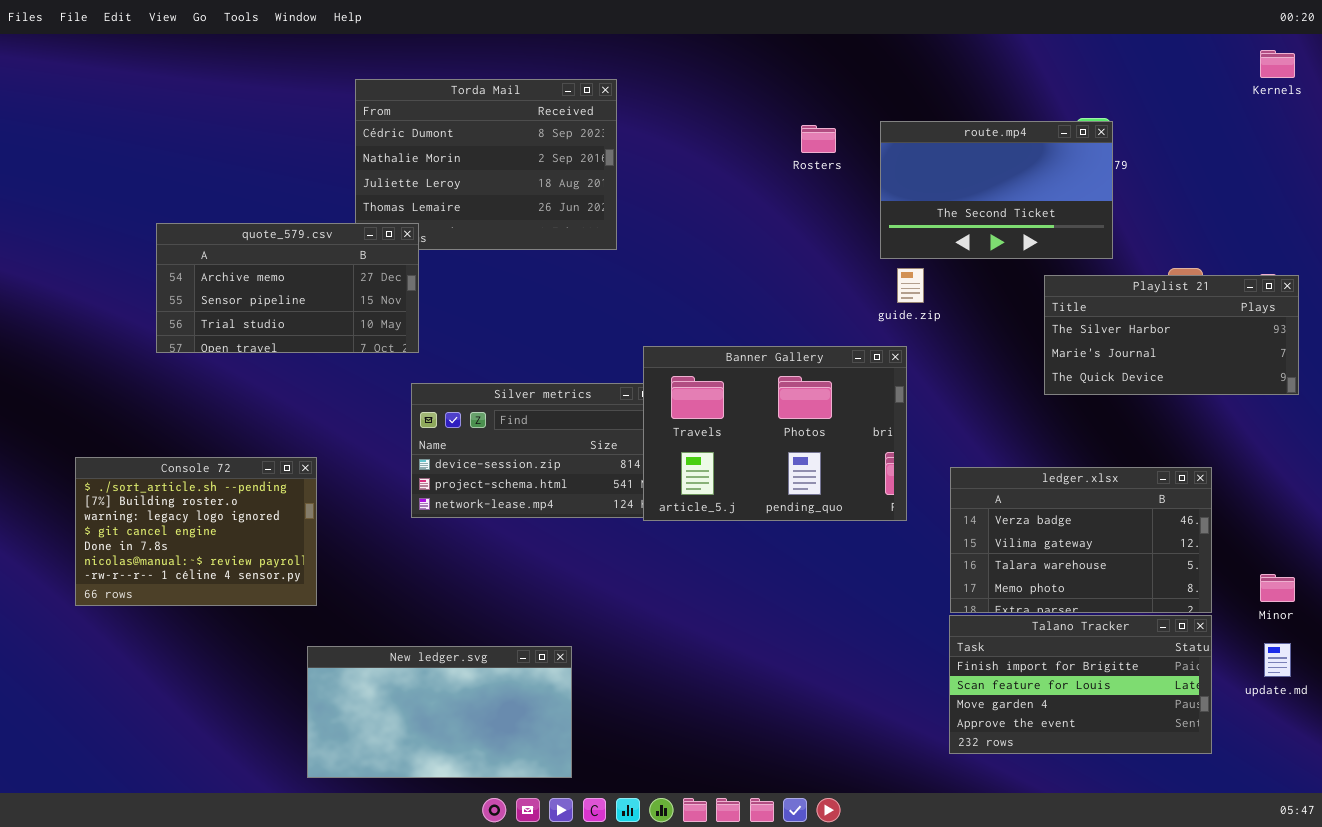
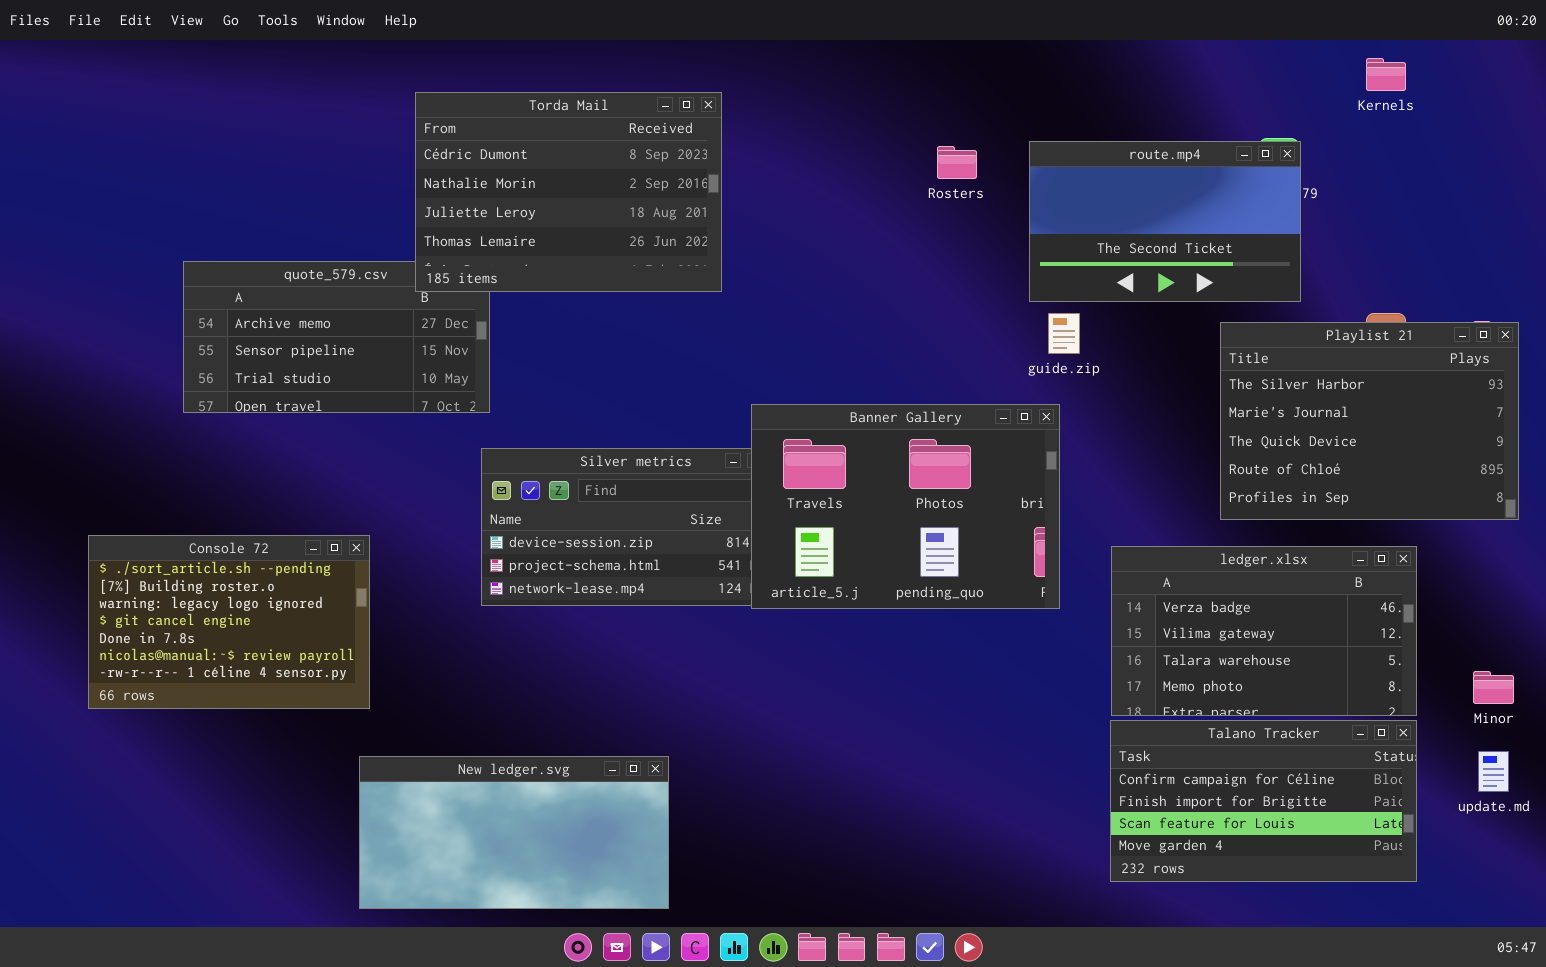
Kernels: [1260,50,1295,78] -> [1366,58,1406,91], moved
Torda Mail: [355,79,617,250] -> [415,92,722,292], raised
Playlist 21: [1044,275,1299,395] -> [1220,322,1519,520], resized
Talano Tracker: [949,615,1212,754] -> [1110,720,1417,882], scrolled up 1 row

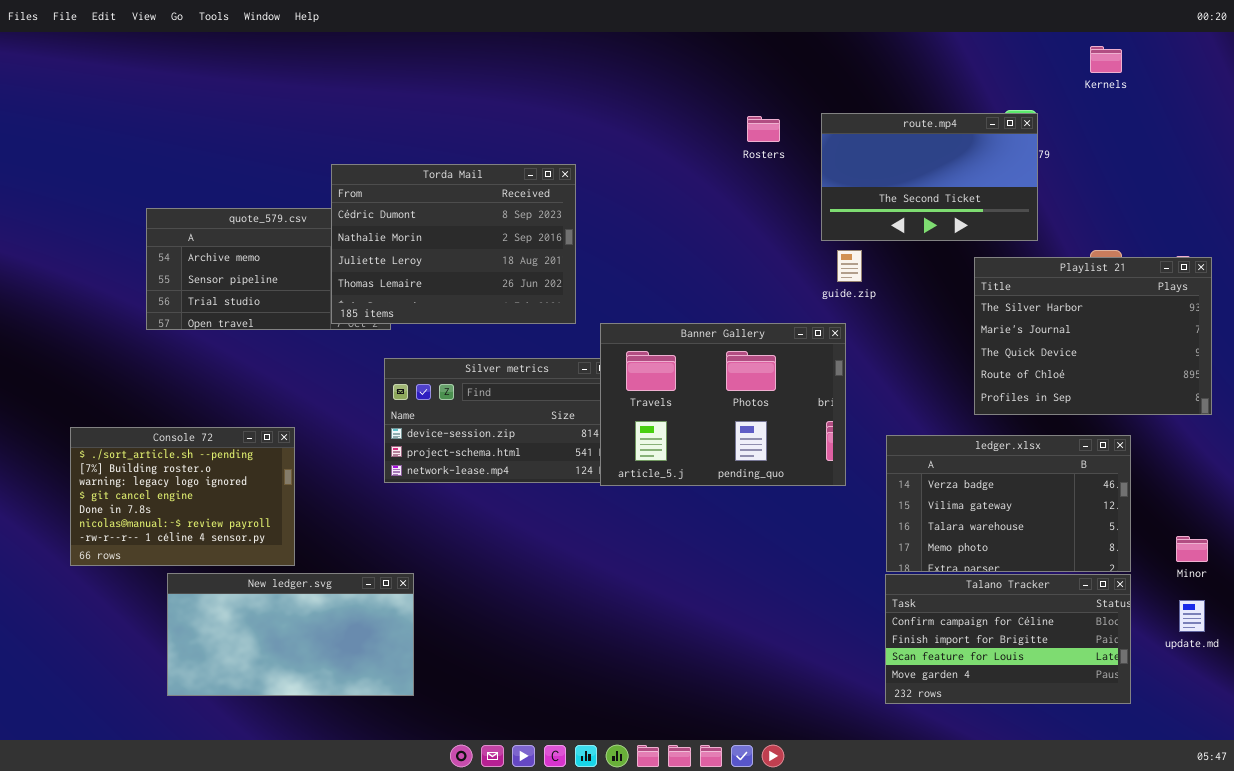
Torda Mail: [415,92,722,292] -> [331,164,576,324], moved
New ledger.svg: [359,756,669,909] -> [167,573,414,696], moved

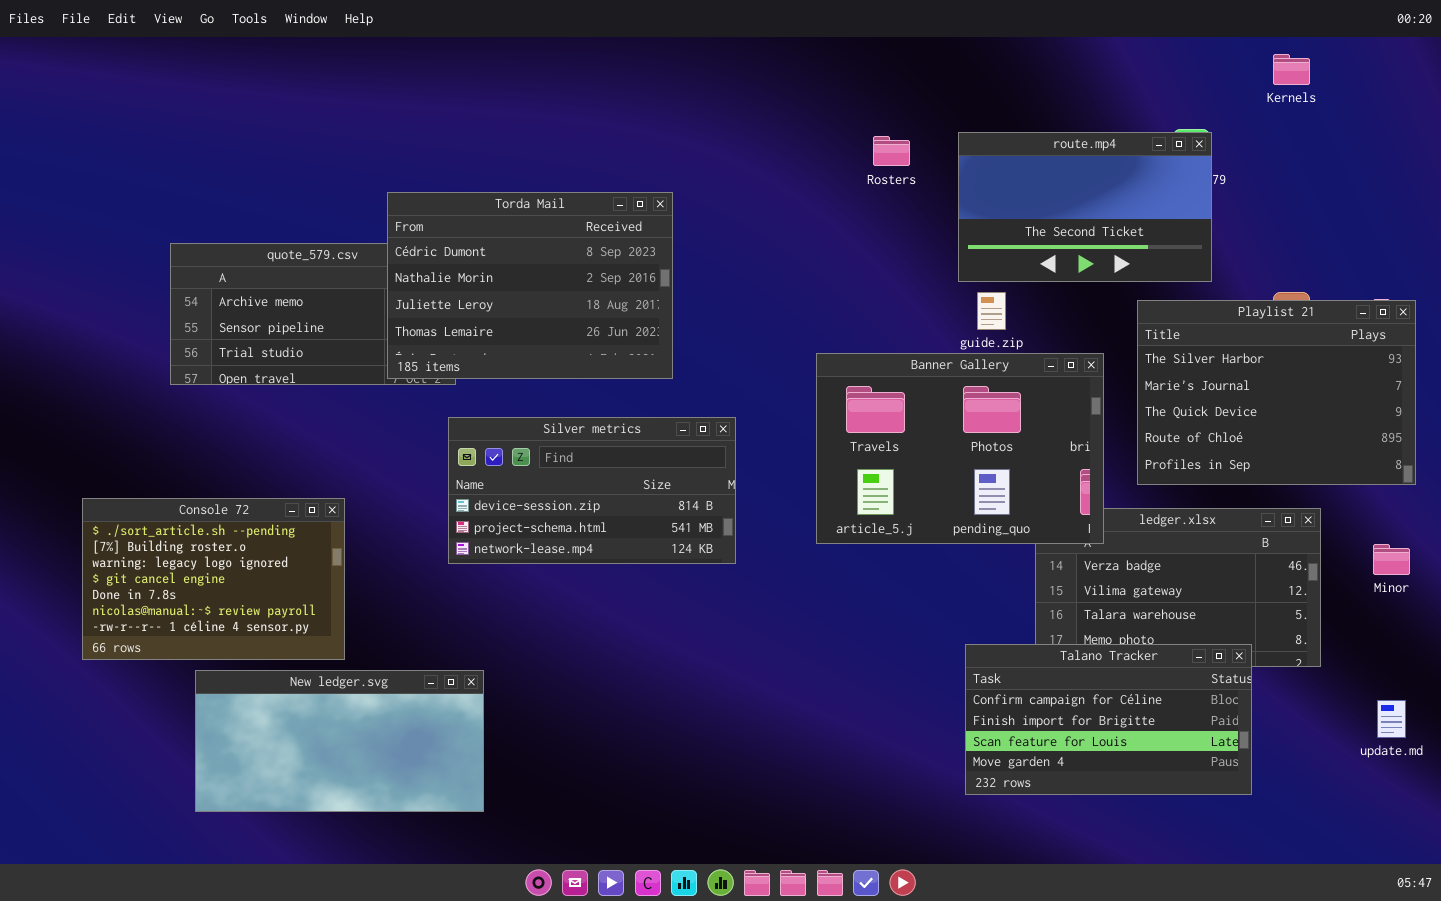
Banner Gallery: [600,323,846,486] -> [816,353,1104,544], moved
Minor: [1176,536,1208,562] -> [1373,544,1410,575], moved
Talano Tracker: [885,574,1131,704] -> [965,644,1252,795], moved

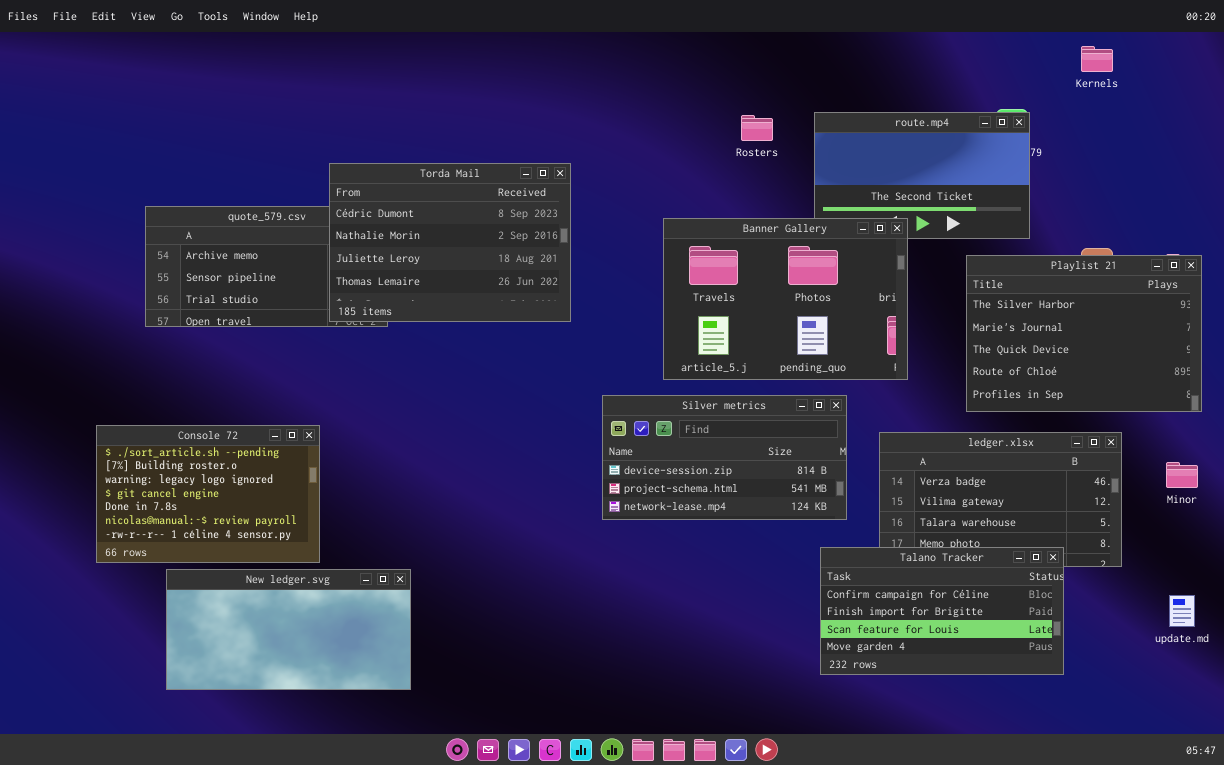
Banner Gallery: [816,353,1104,544] -> [663,218,908,380], moved
Silver metrics: [448,417,736,564] -> [602,395,847,520], moved
Console 72: [82,498,345,660] -> [96,425,320,563], moved

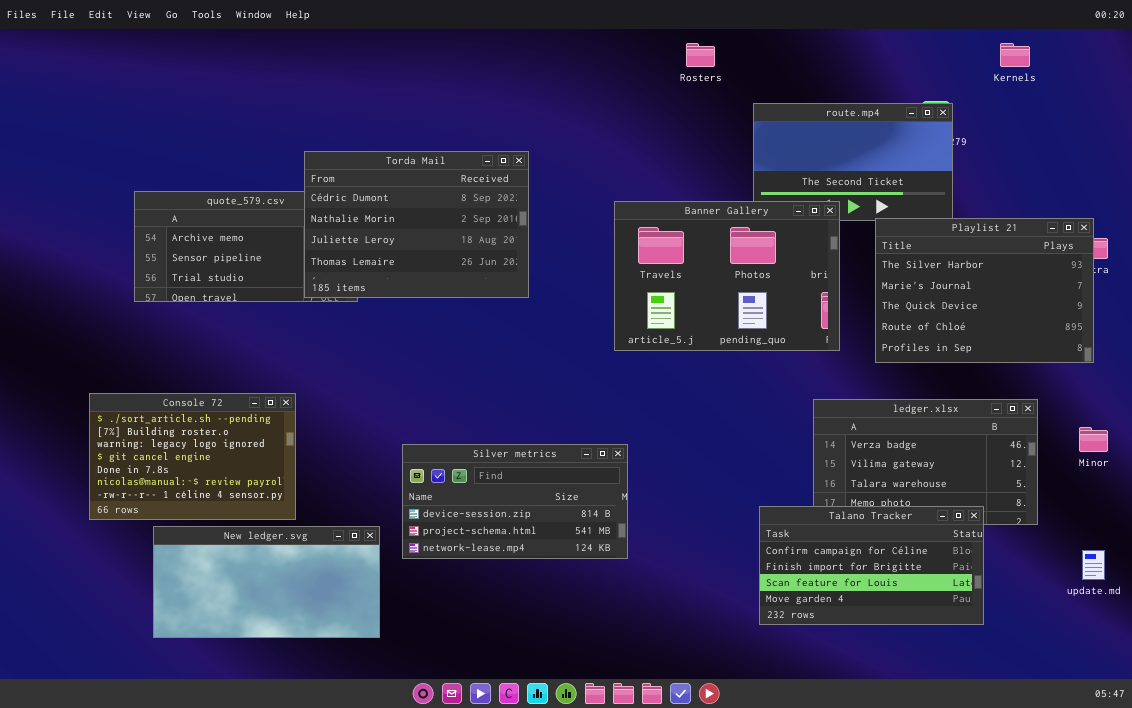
Rosters: [741,115,773,141] -> [686,43,715,67], moved
Playlist 21: [966,255,1202,412] -> [875,218,1094,363], moved
Silver metrics: [602,395,847,520] -> [402,444,628,559], moved

